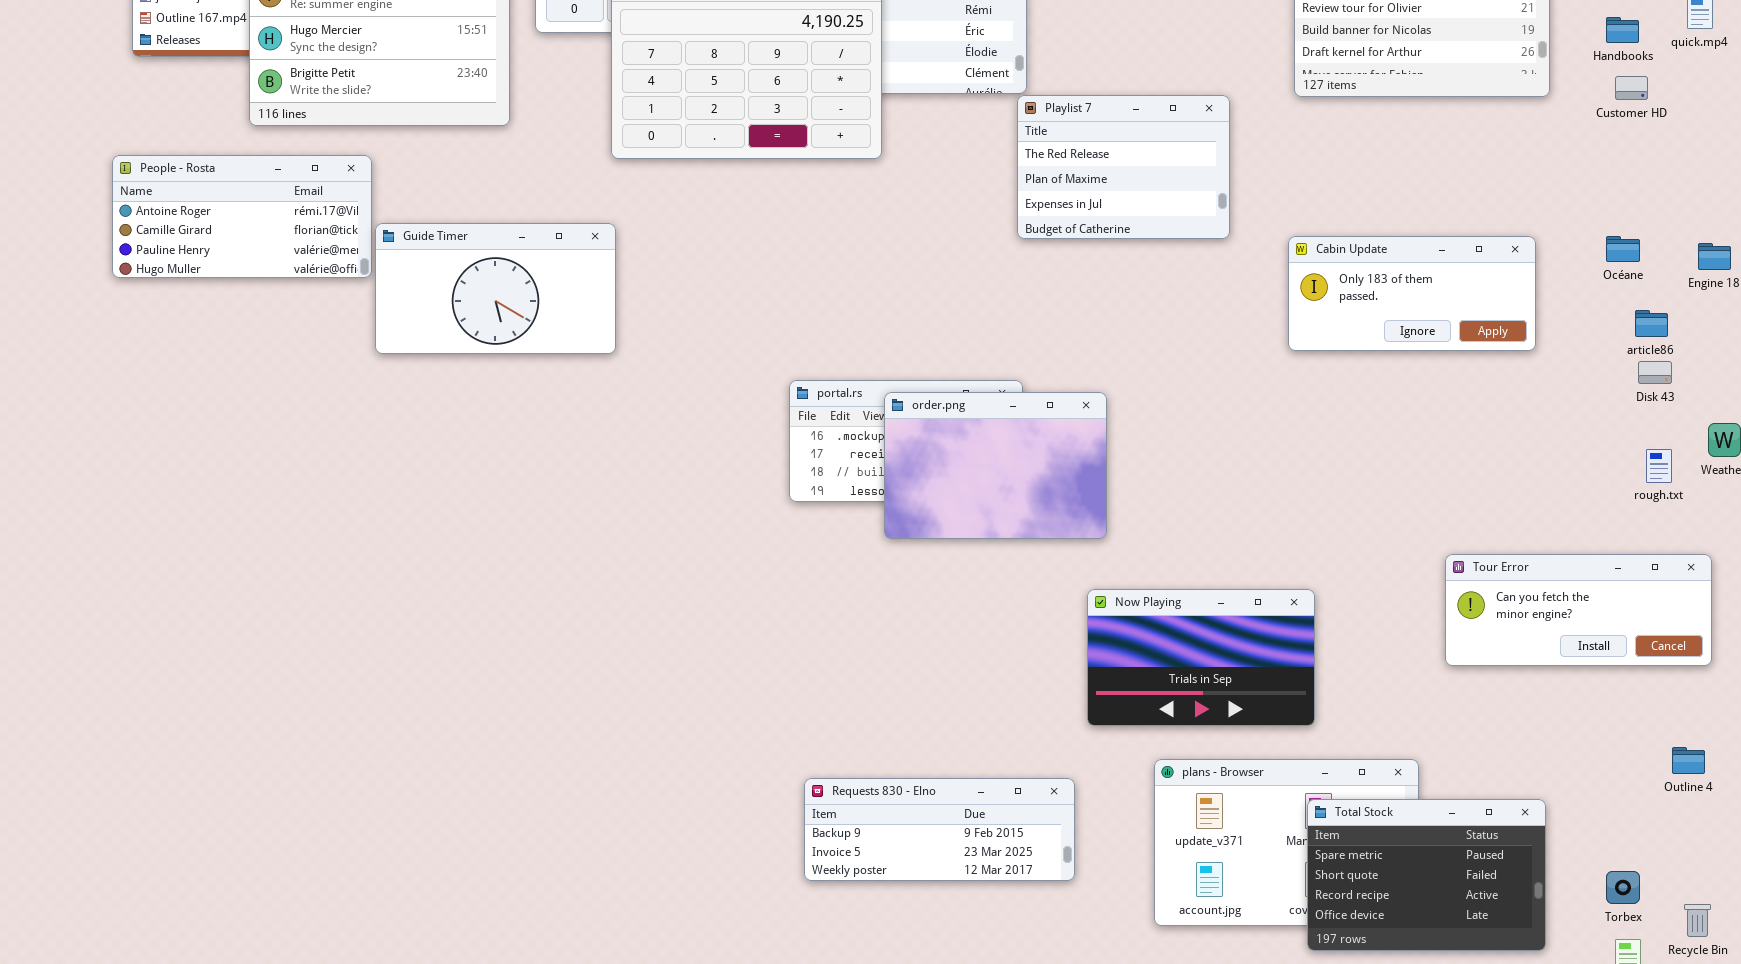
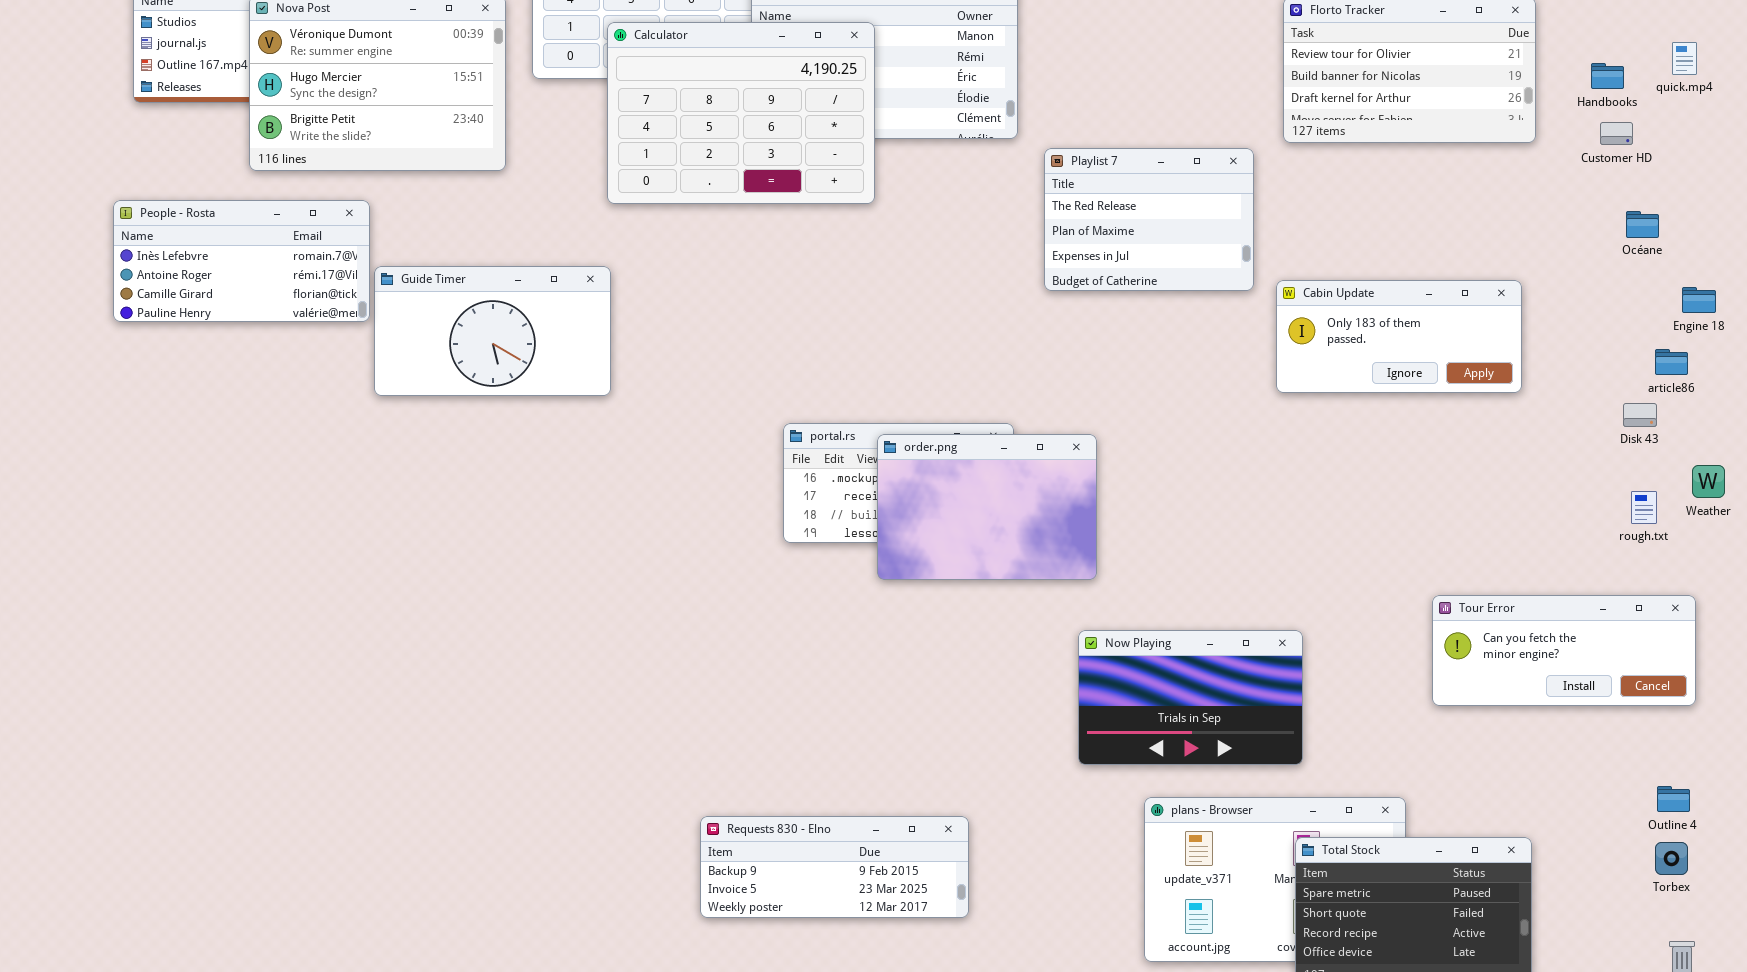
Playlist 7: [1017,95,1230,239] -> [1044,148,1254,291], moved
People - Rosta: [112,155,372,278] -> [113,200,370,322], scrolled up 1 row
Océane: [1606,236,1640,262] -> [1626,211,1659,238], moved
article86: [1635,310,1668,337] -> [1655,349,1688,375], moved
Requests 830 - Elno: [804,778,1075,881] -> [700,816,969,918], moved
Torbex: [1606,871,1640,904] -> [1655,842,1688,875], moved

